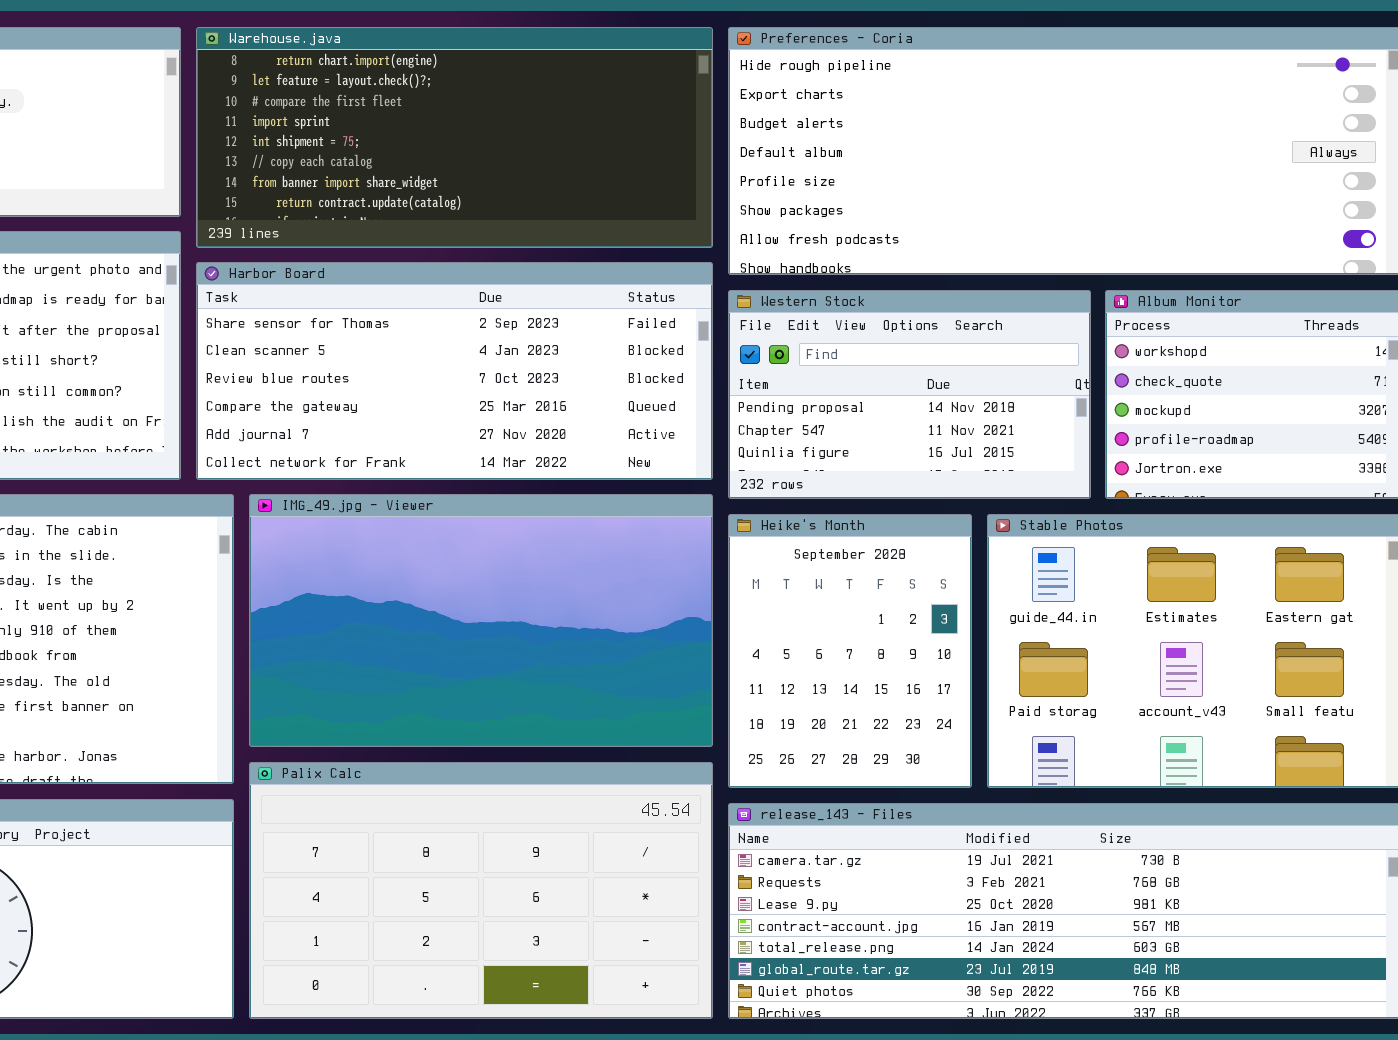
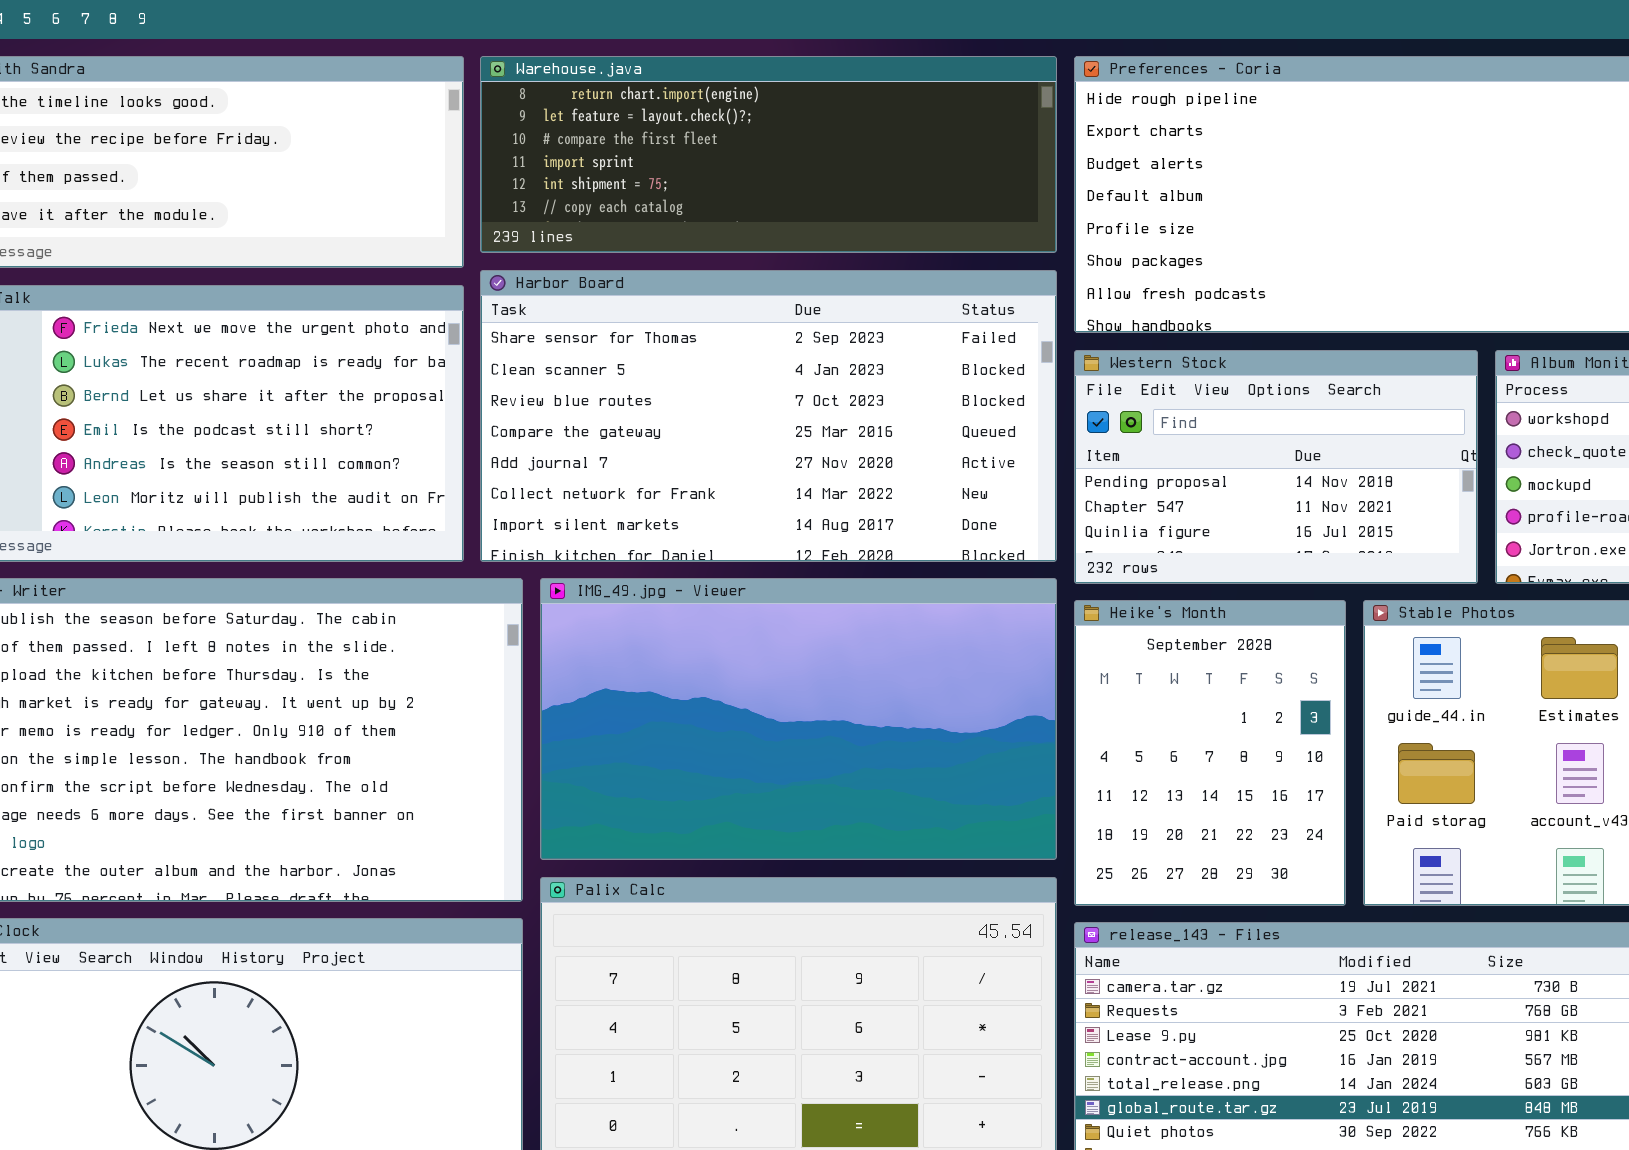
Warehouse.java: [196,27,713,248] -> [480,56,1057,253], resized
Harbor Board: [196,262,713,480] -> [480,270,1057,562], resized

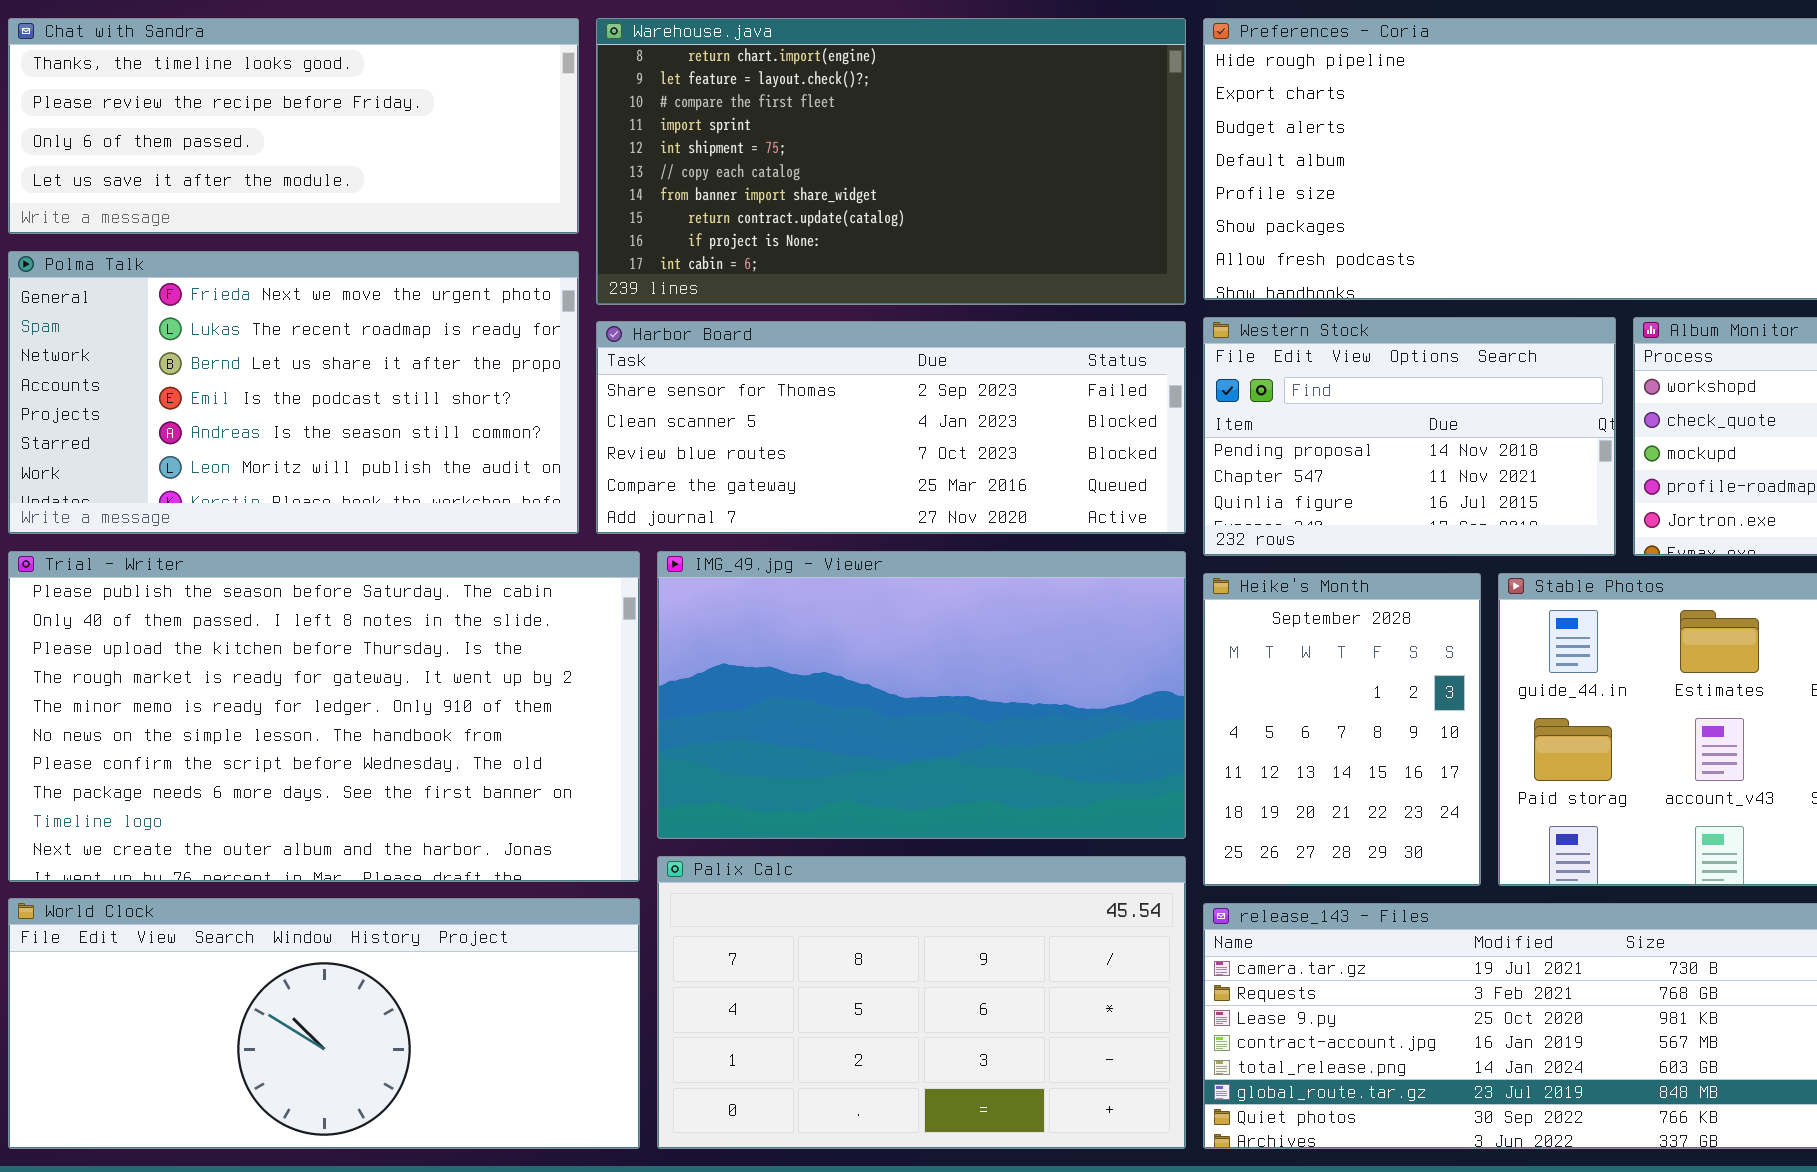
Warehouse.java: [480,56,1057,253] -> [596,18,1186,305], resized
Harbor Board: [480,270,1057,562] -> [596,321,1186,534], resized

